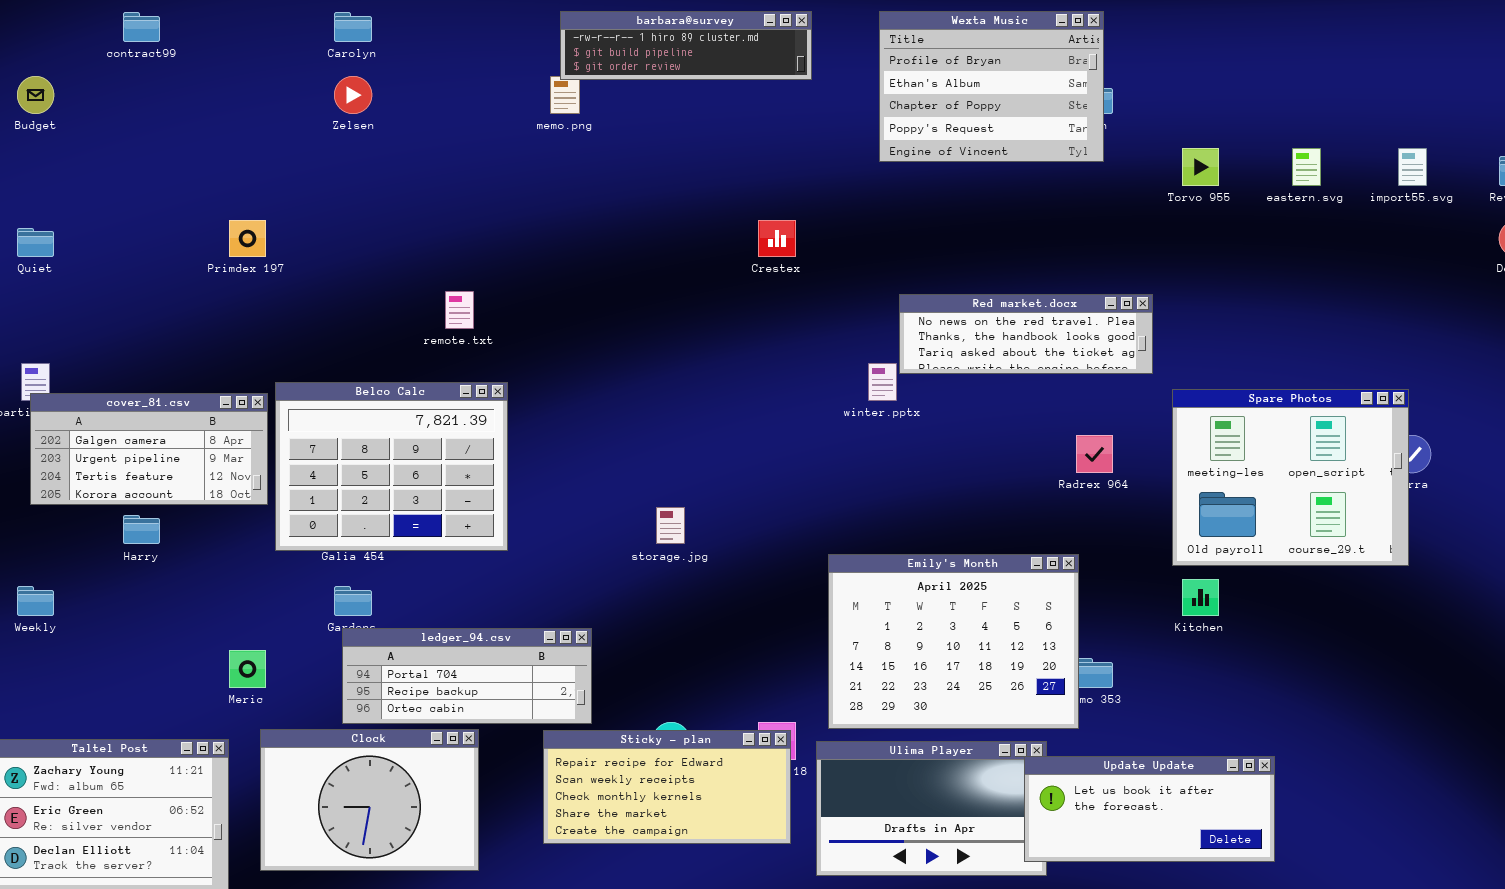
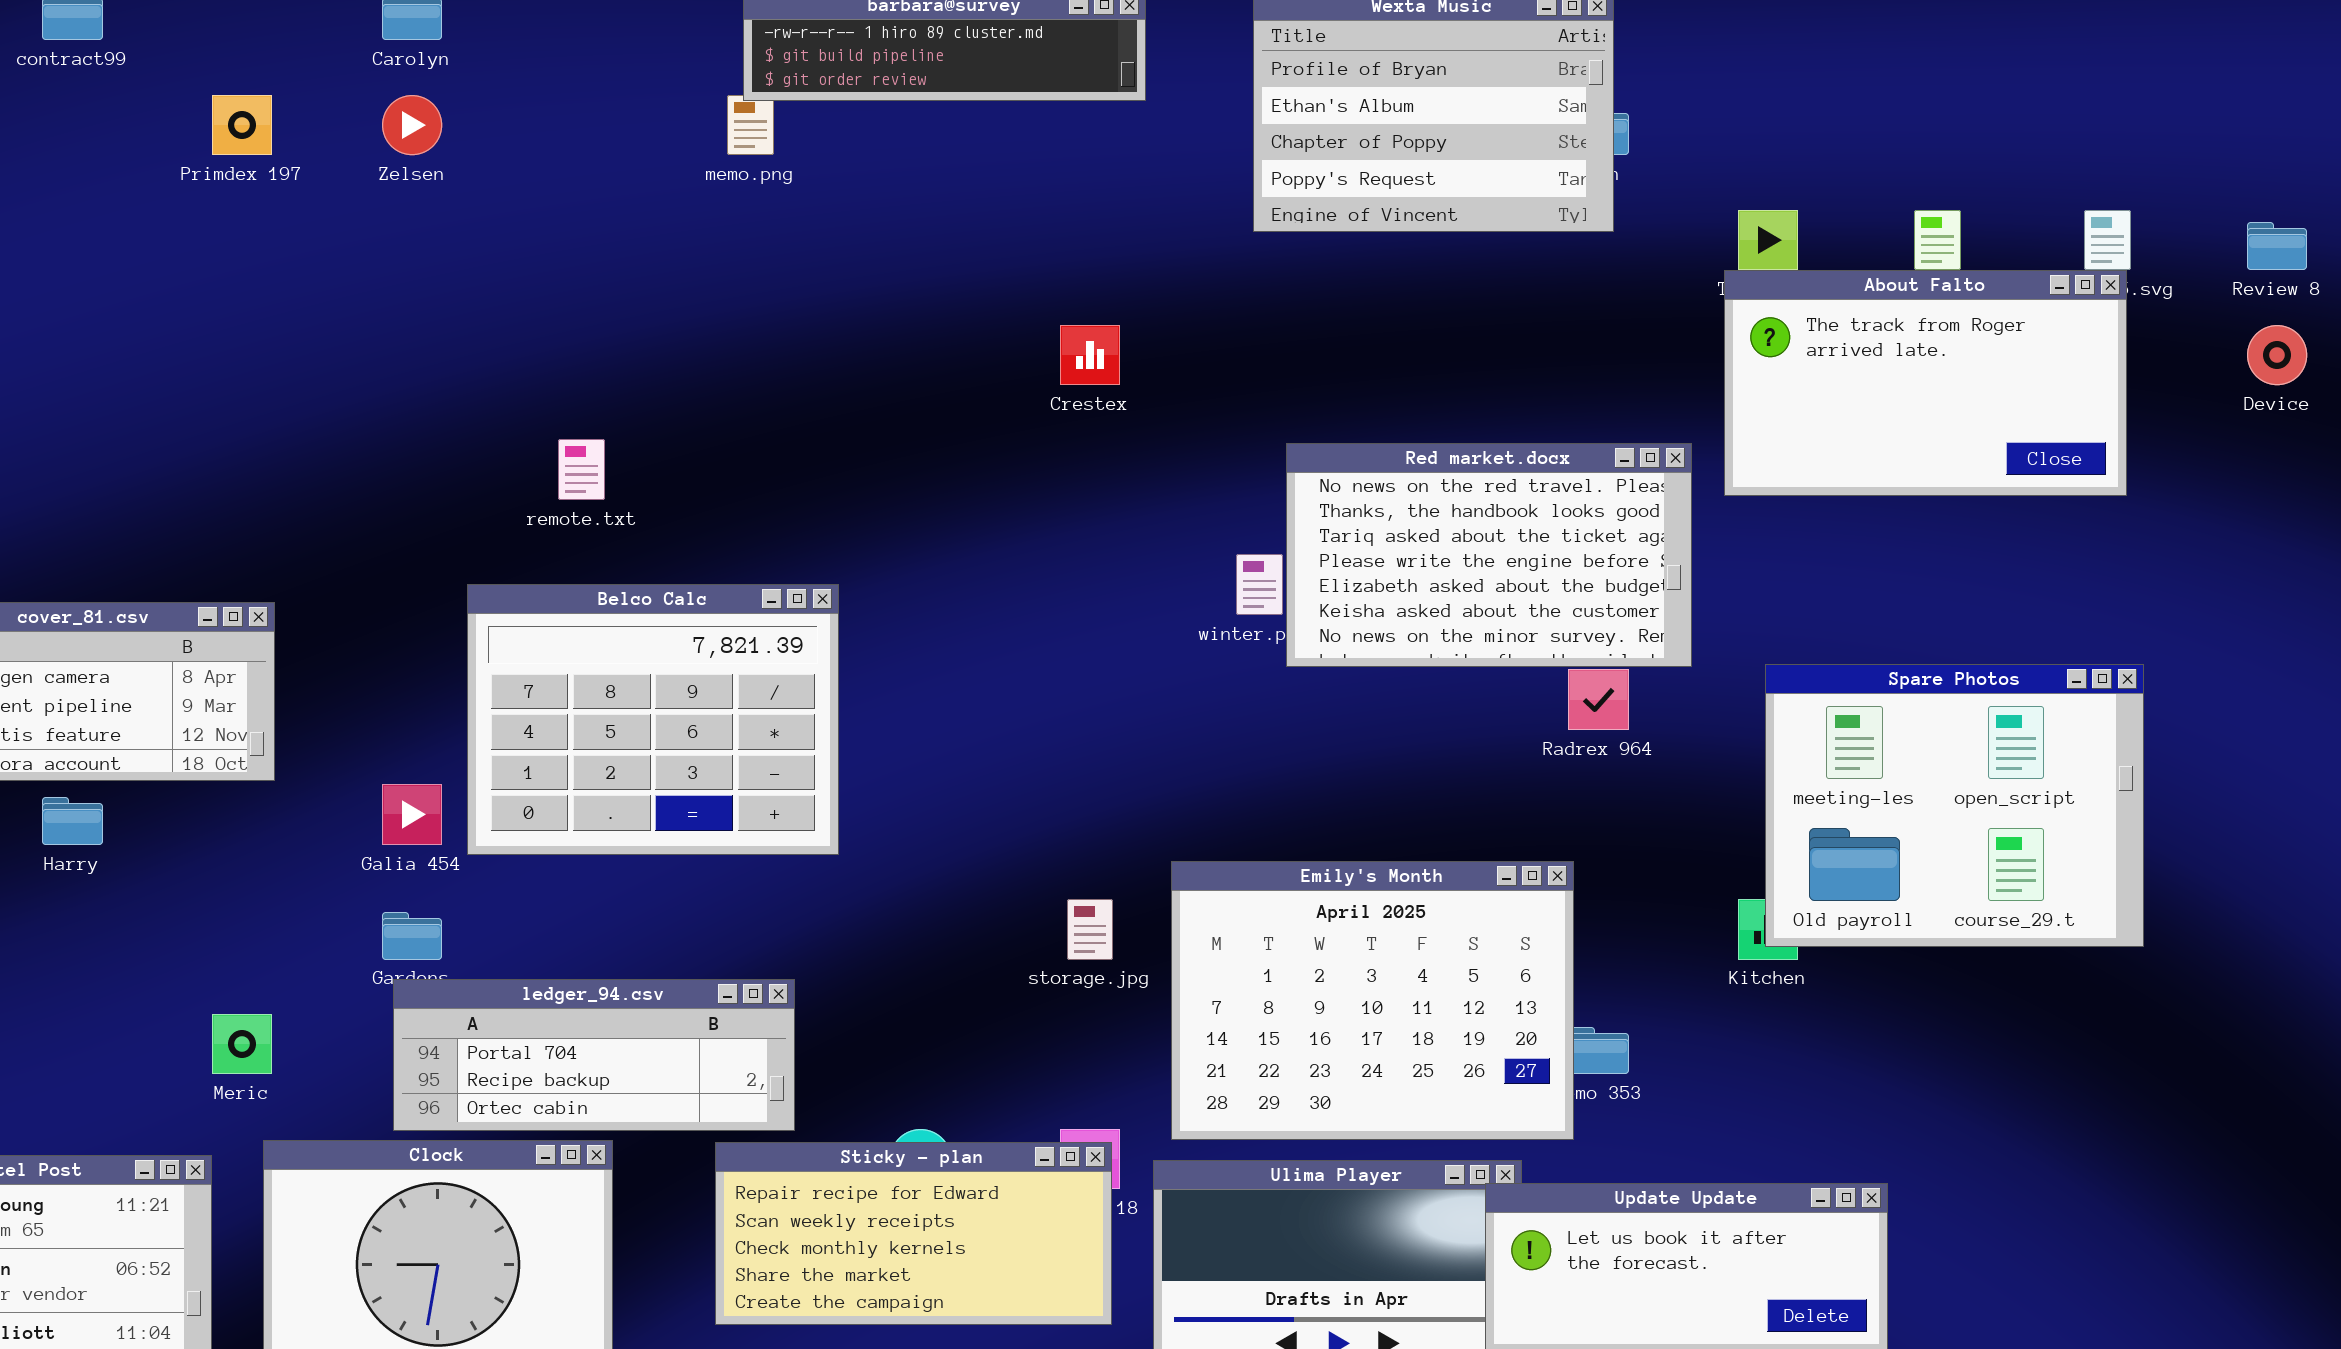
About Falto: none -> [1724,270,2127,496], opened
Primdex 197: [229,220,266,257] -> [212,95,272,155], moved
Red market.docx: [899,294,1153,374] -> [1286,443,1692,667], resized
Belco Calc: [275,382,508,551] -> [467,584,839,855], moved
Spare Photos: [1172,389,1409,566] -> [1765,664,2144,947], moved
storage.jpg: [656,507,685,544] -> [1067,899,1113,960], moved

